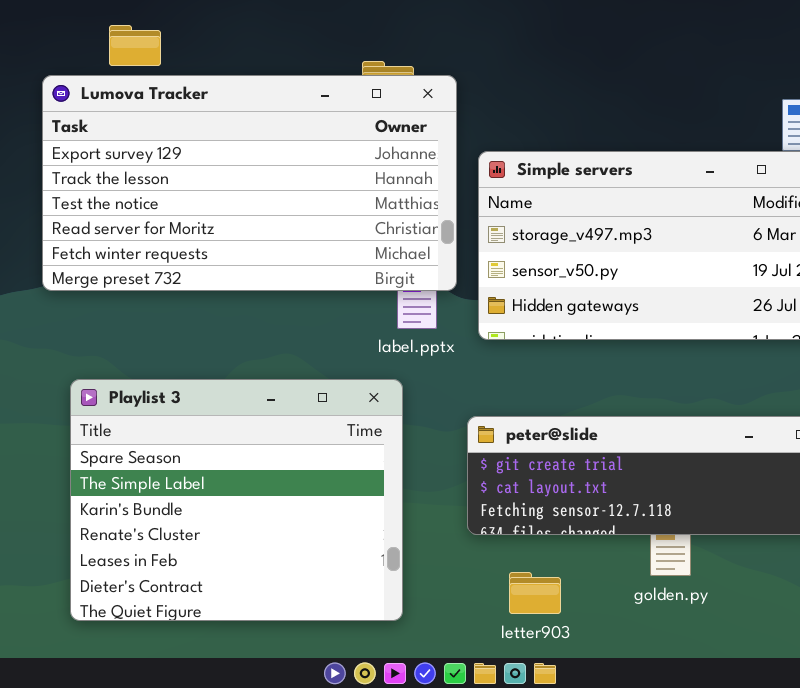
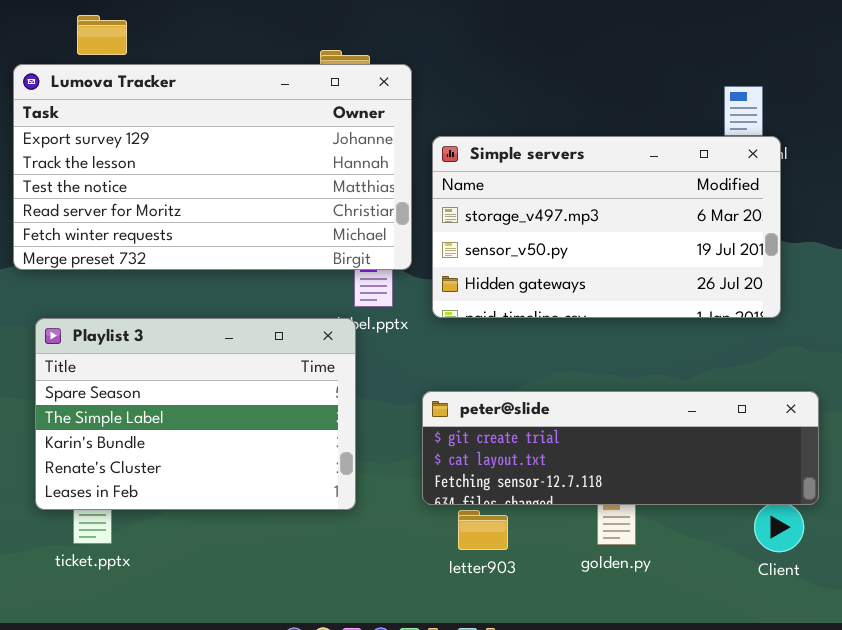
Playlist 3: [70,379,403,621] -> [35,318,356,510], moved, resized
letter903: [509,572,561,614] -> [458,510,508,550], moved

